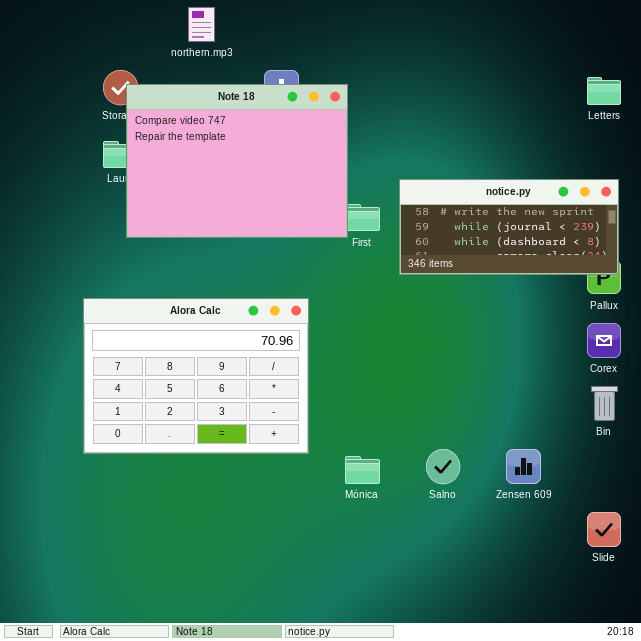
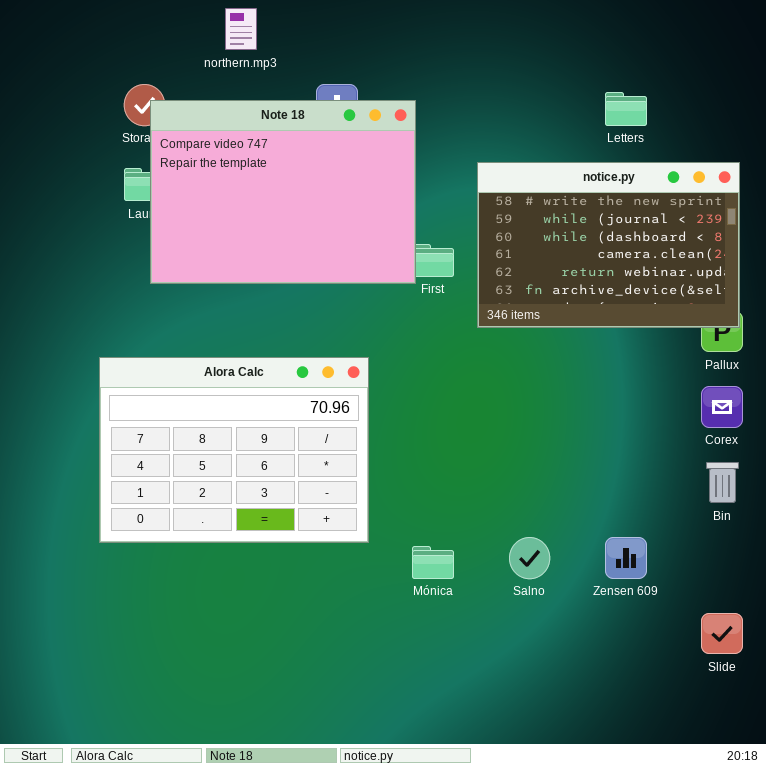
Letters: [587,77,621,105] -> [605,92,647,126], moved
notice.py: [399,179,619,275] -> [477,162,740,328], resized

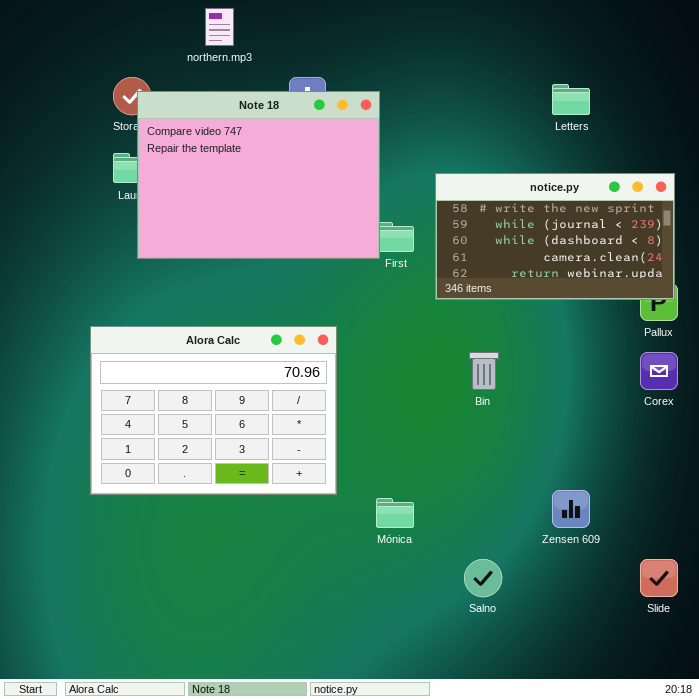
notice.py: [477,162,740,328] -> [435,173,675,300], resized
Bin: [706,462,739,503] -> [469,352,499,390], moved
Salno: [509,537,550,579] -> [464,559,502,597], moved

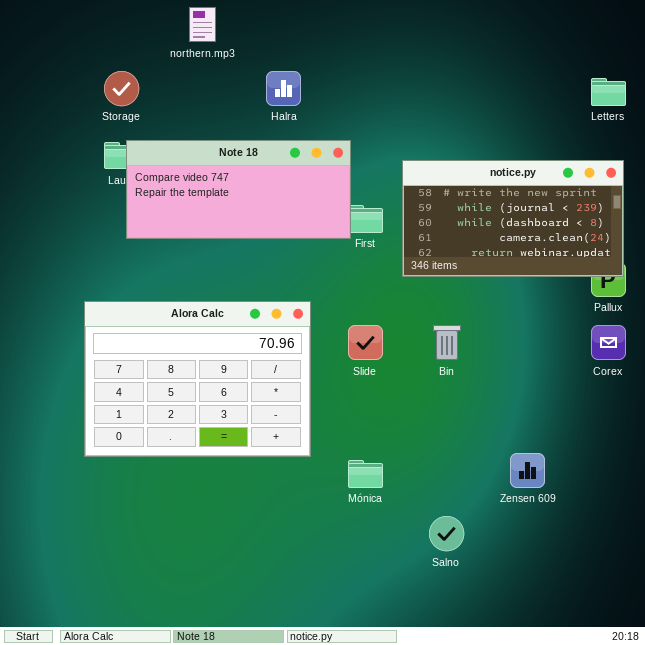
Letters: [552,84,590,115] -> [591,78,626,106], moved
Note 18: [137,91,380,259] -> [126,140,351,239], resized
Slide: [640,559,678,597] -> [348,325,383,360], moved

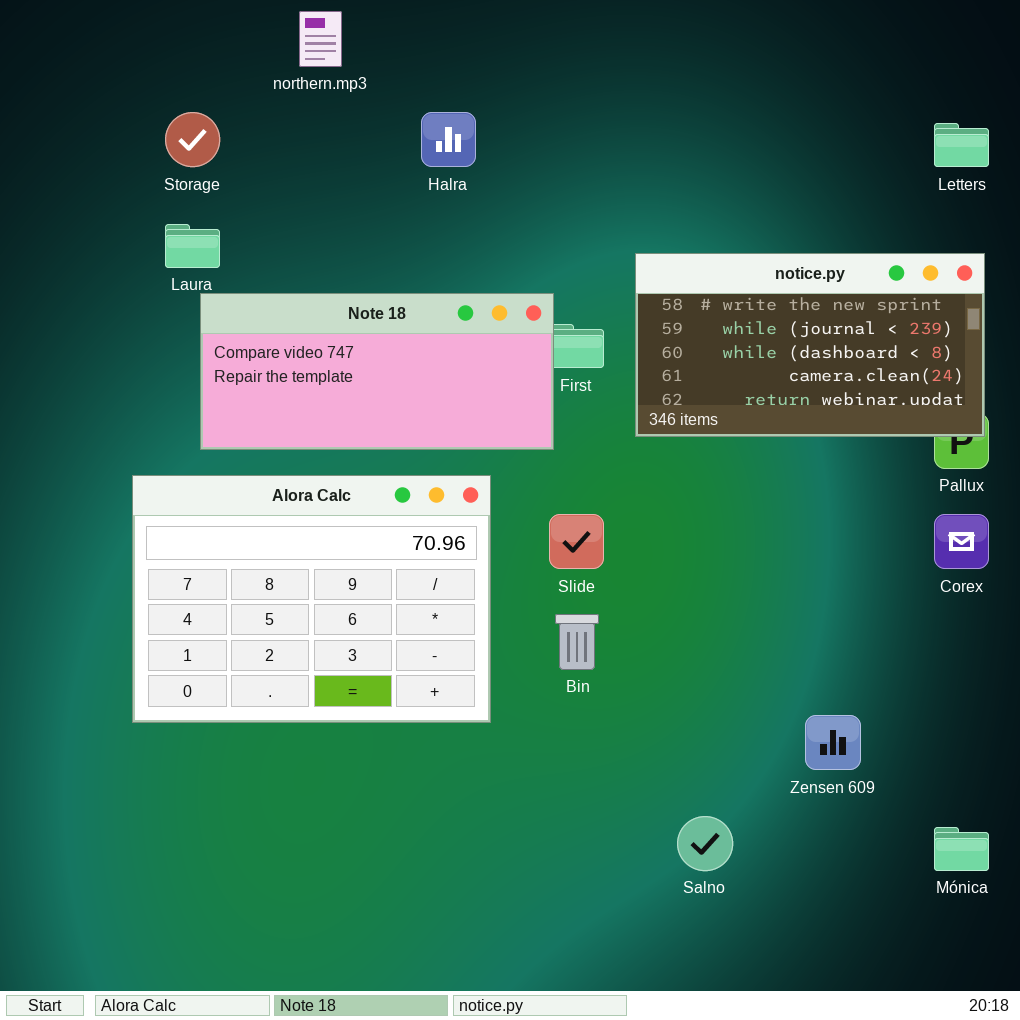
Note 18: [126,140,351,239] -> [200,293,554,450], moved
Bin: [433,325,461,360] -> [555,614,599,670], moved
Mónica: [348,460,383,488] -> [934,827,989,871], moved

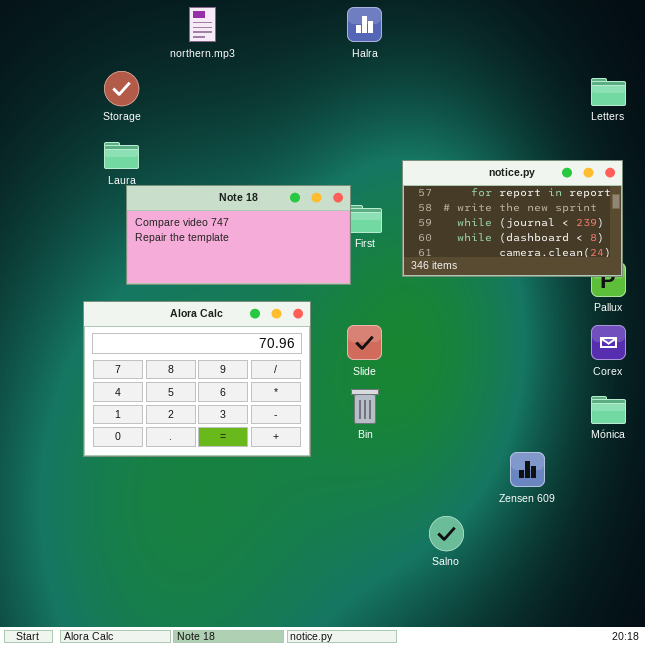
Halra: [421,112,476,167] -> [347,7,382,42], moved
notice.py: [635,253,985,437] -> [402,160,623,277], scrolled up 1 row
Mónica: [934,827,989,871] -> [591,396,626,424], moved

